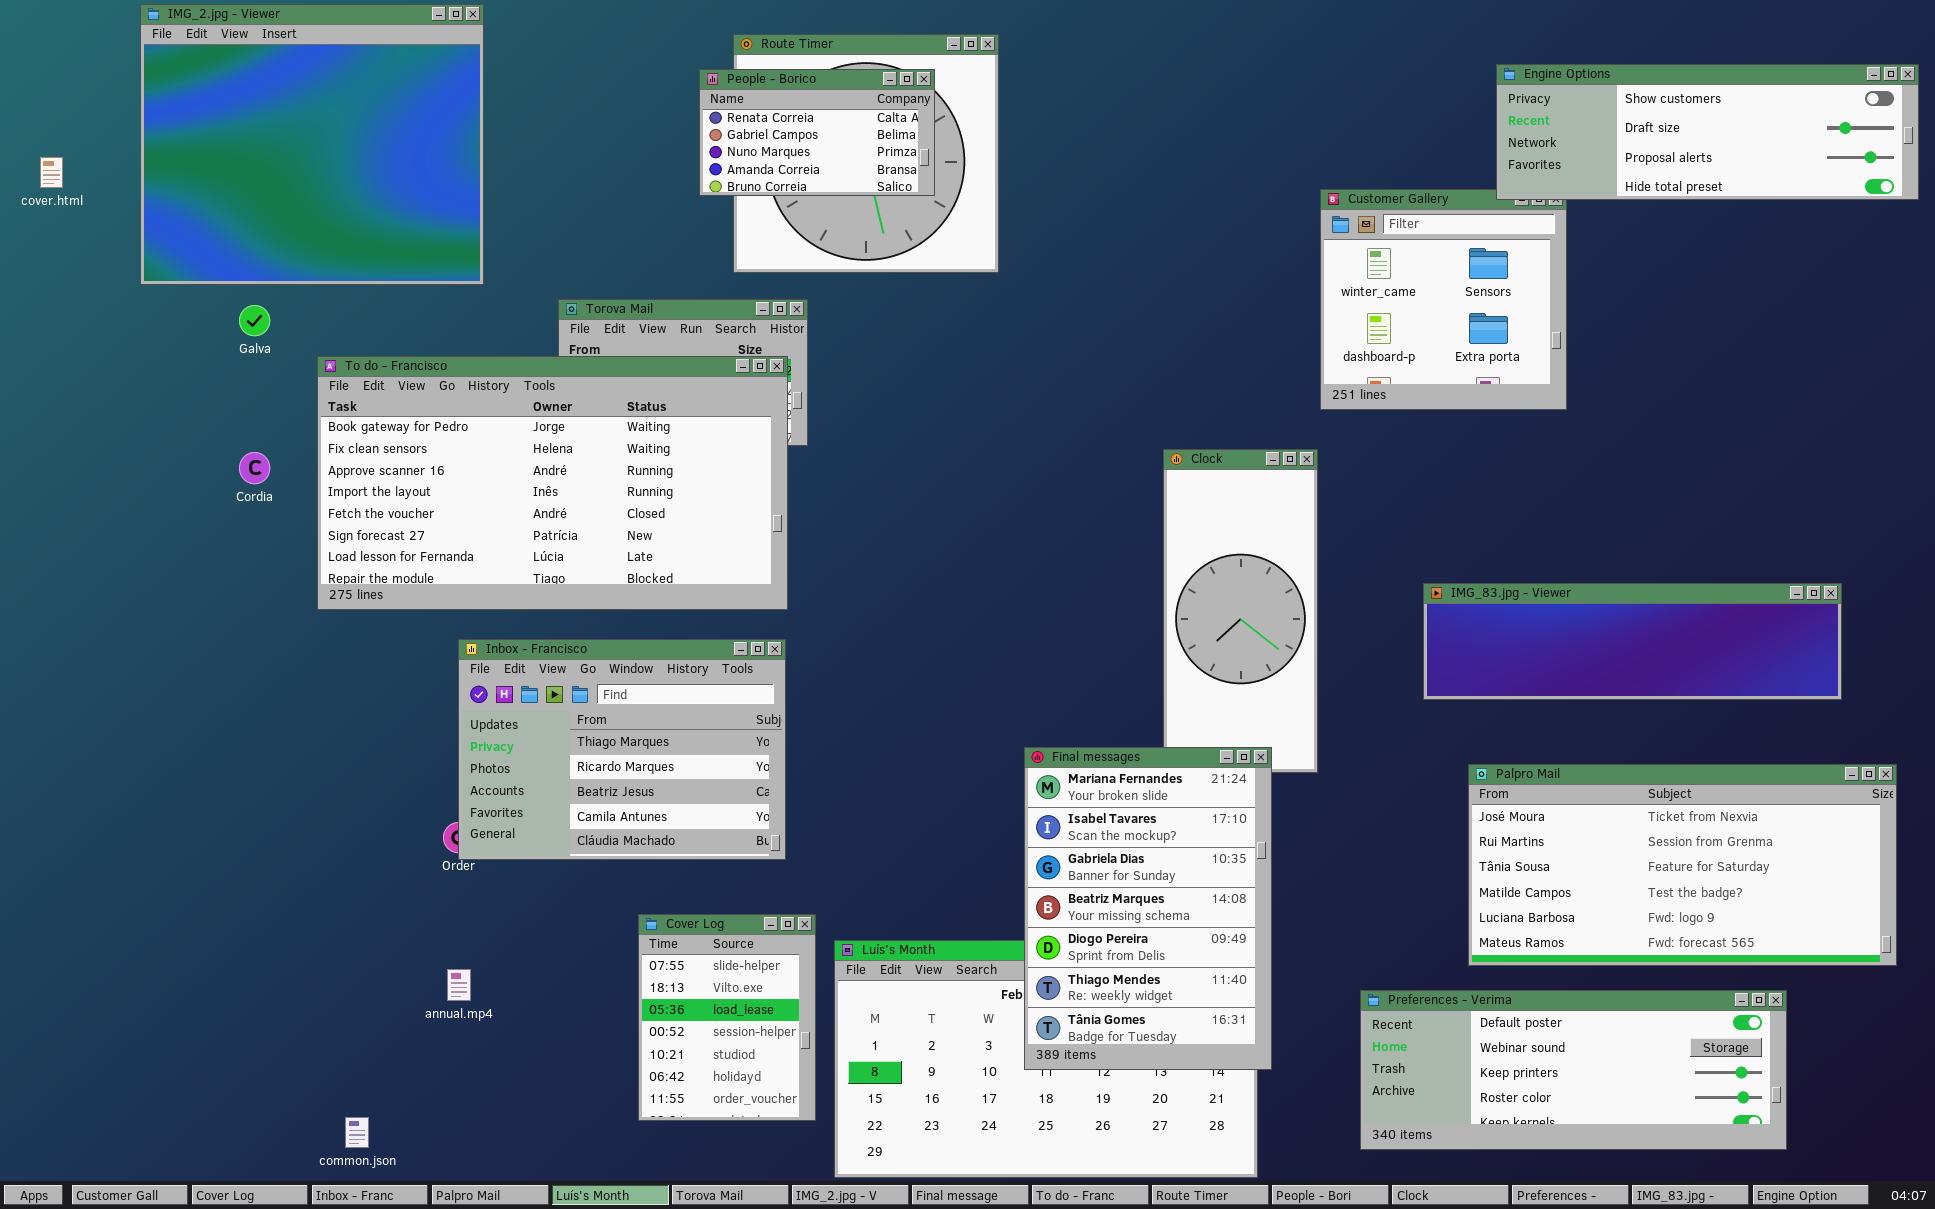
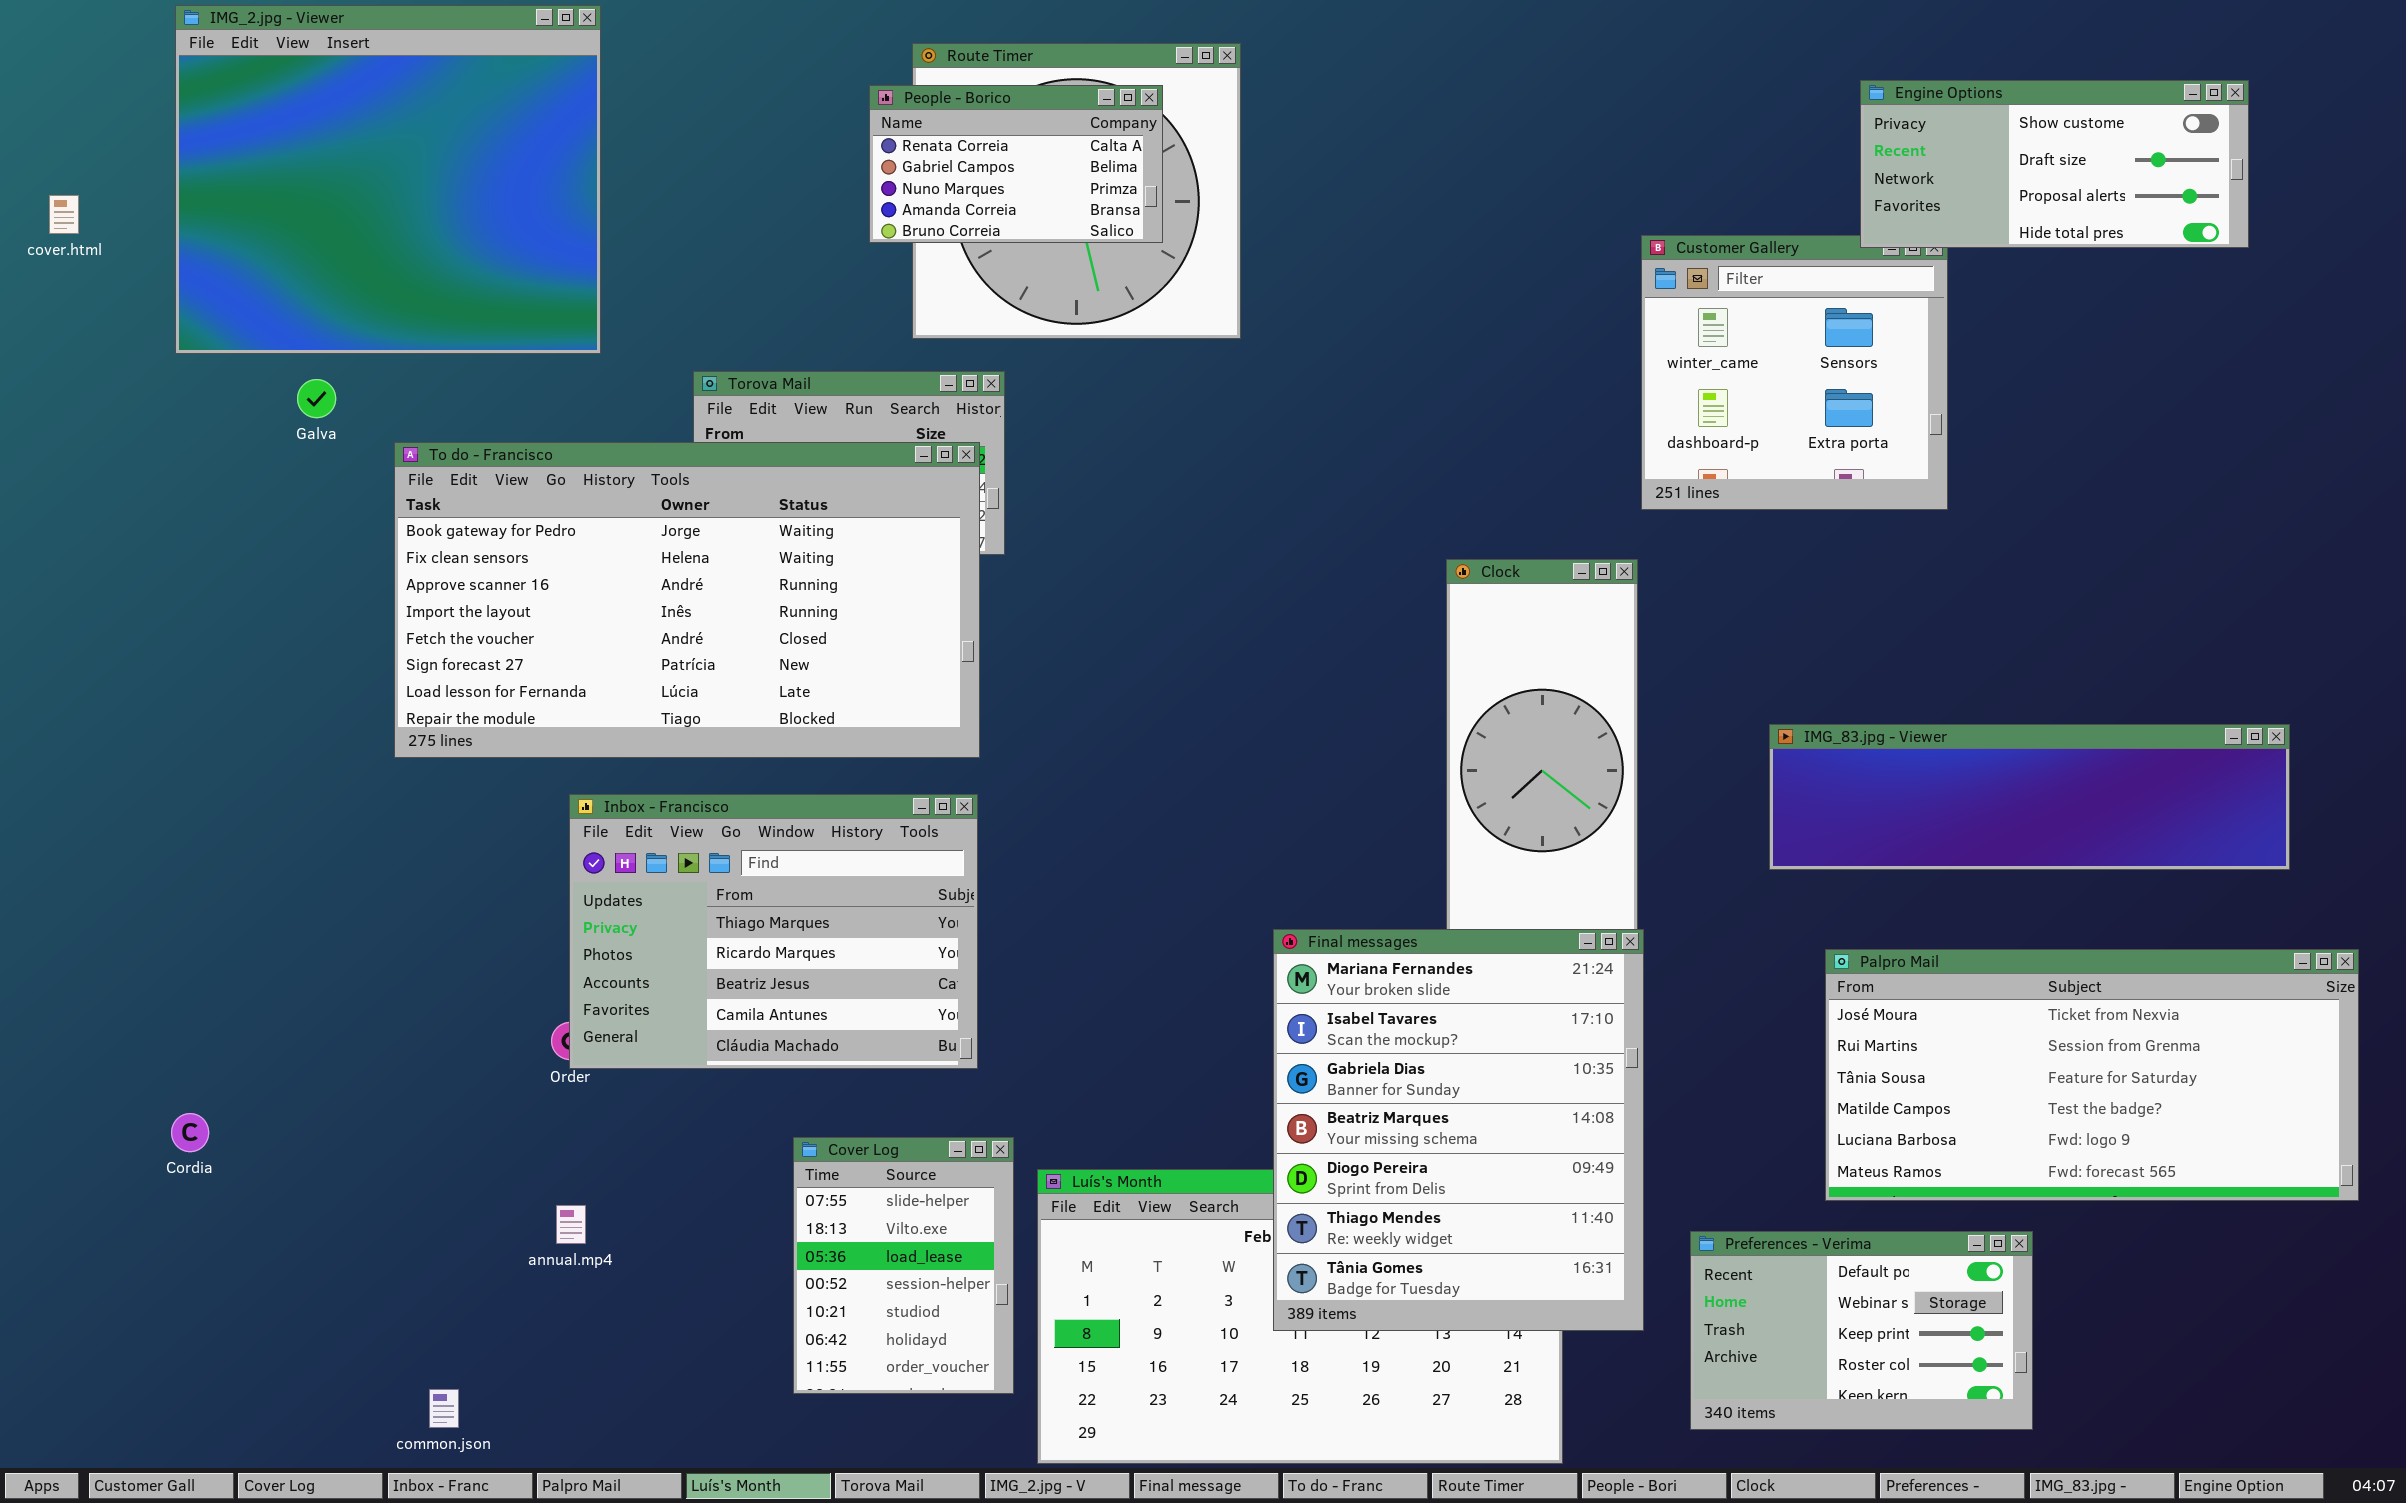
Engine Options: [1496,64,1919,200] -> [1860,80,2249,248], resized
Cordia: [239,452,270,484] -> [171,1113,209,1152], moved
Final messages: [1024,747,1272,1070] -> [1273,929,1644,1331], resized
Preferences - Verima: [1360,990,1787,1150] -> [1690,1231,2033,1430], resized

